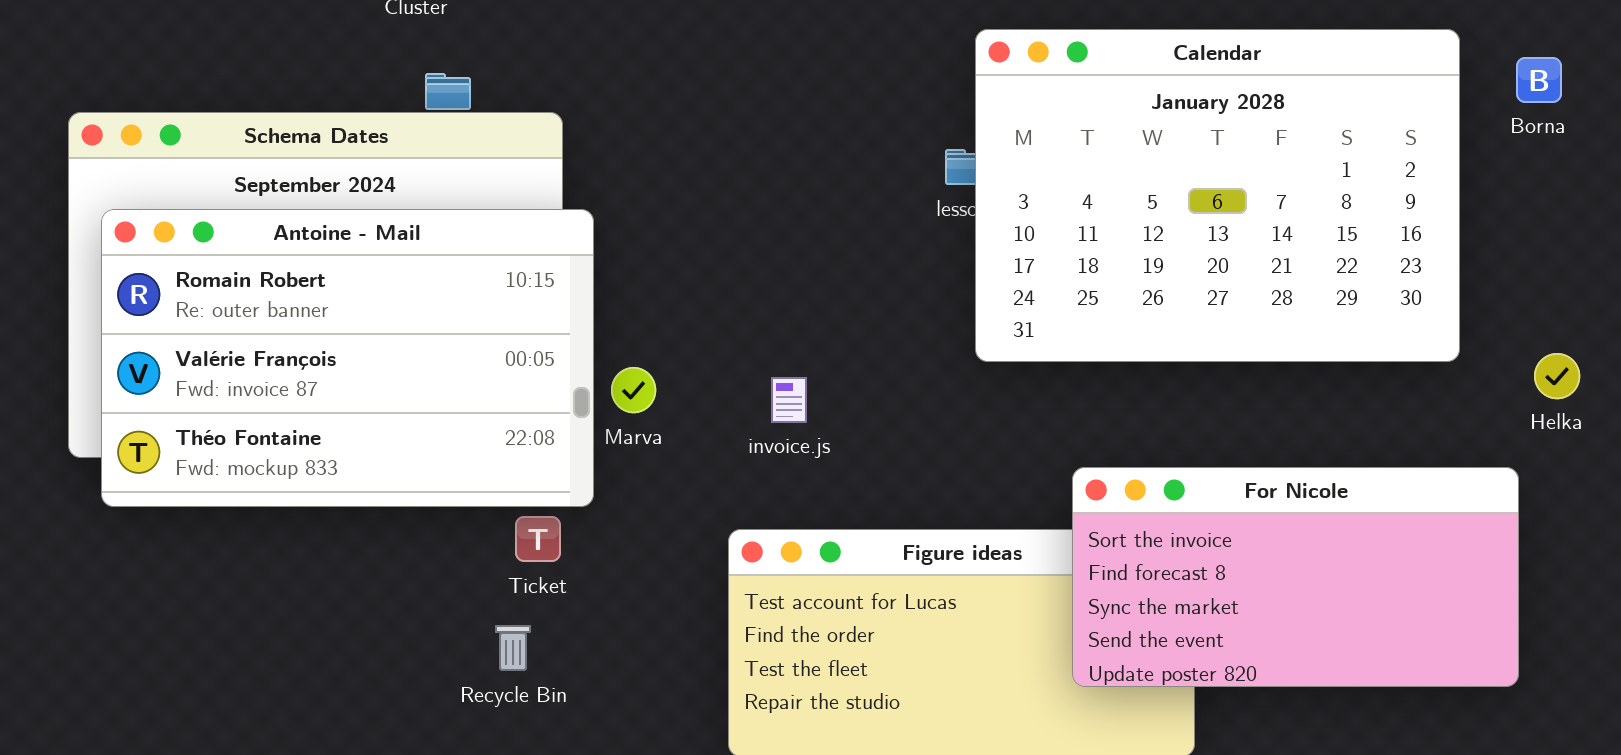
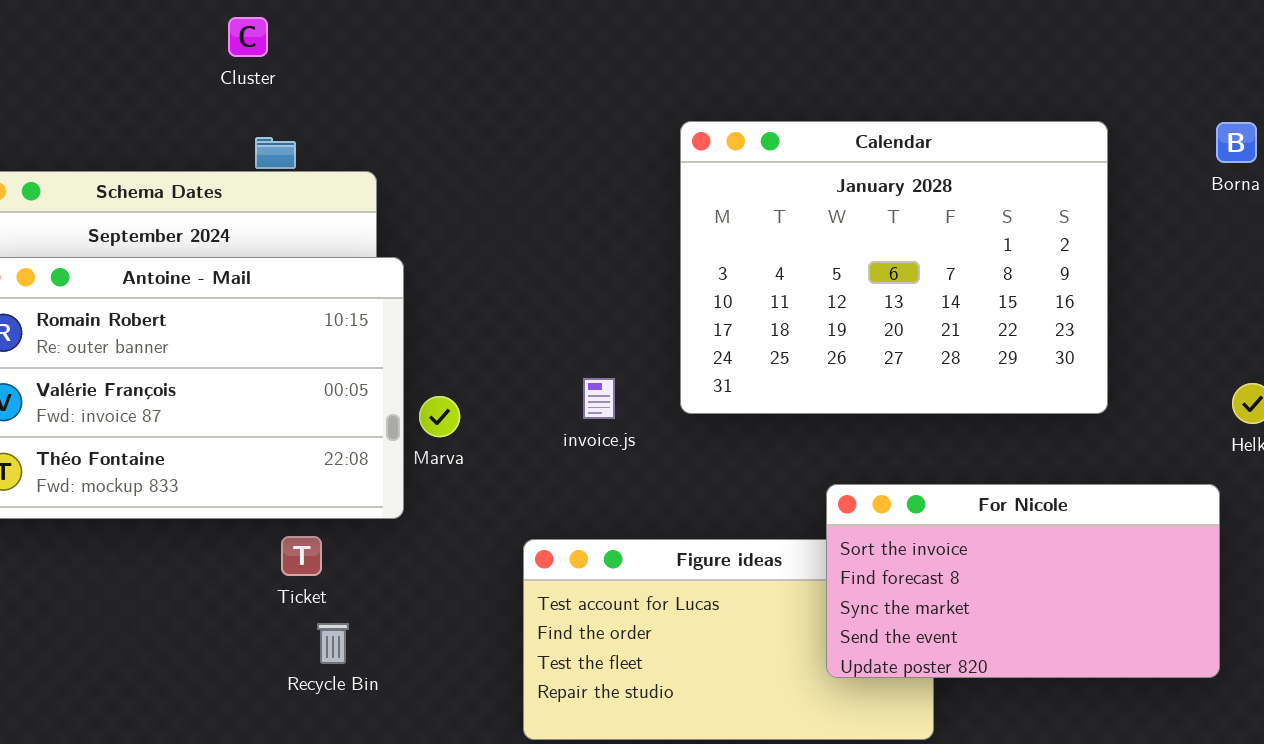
Calendar: [975,29,1460,362] -> [680,121,1108,414], moved
invoice.js: [771,377,807,423] -> [583,378,615,419], moved
Ticket: [515,516,561,562] -> [281,536,322,576], moved

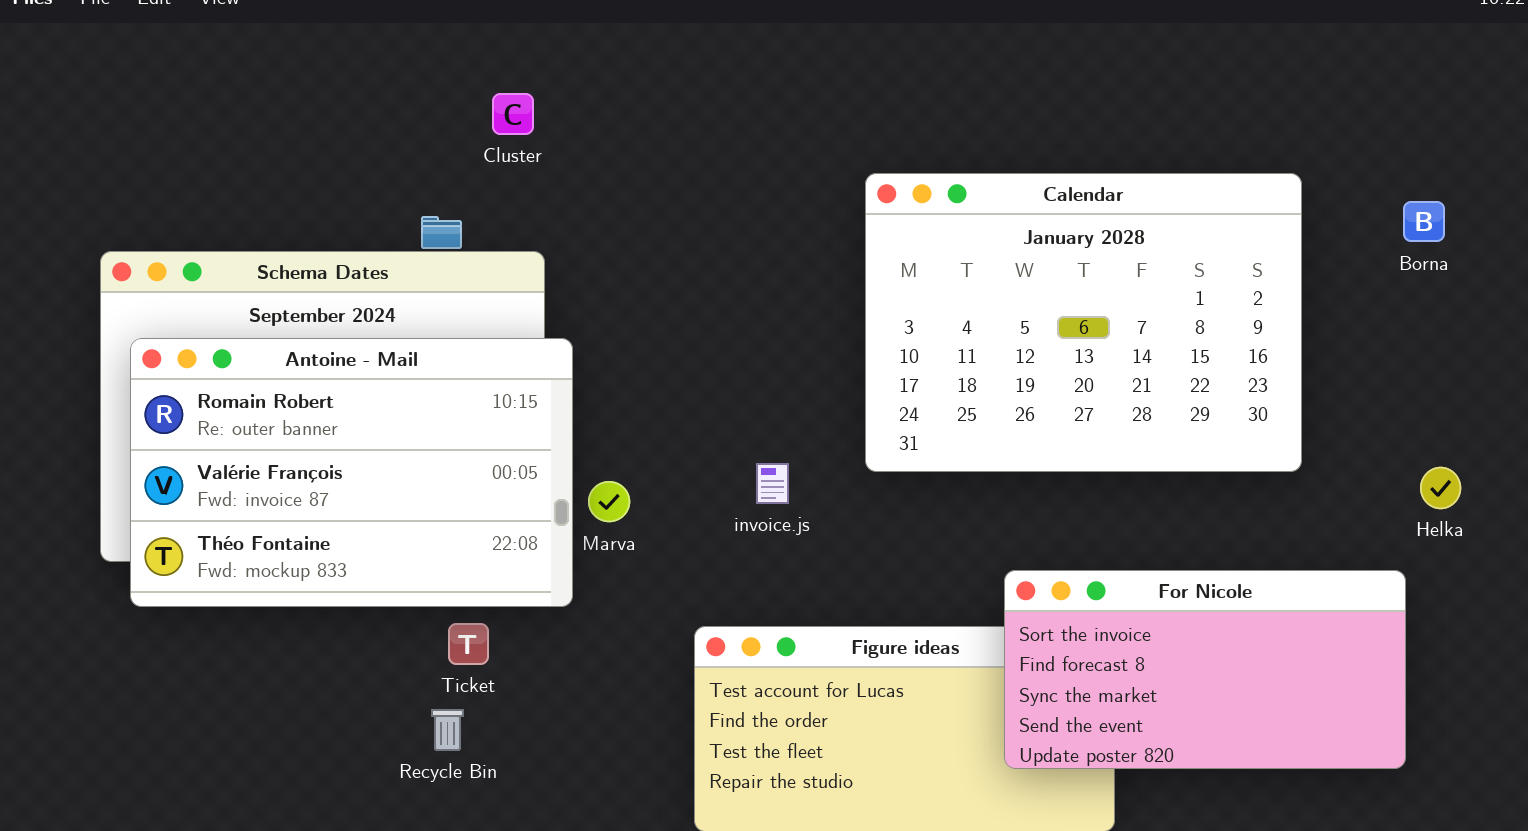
Cluster: [228,17,268,57] -> [492,93,534,135], moved
Calendar: [680,121,1108,414] -> [865,173,1302,472], moved
Recycle Bin: [317,623,349,664] -> [431,709,464,751], moved

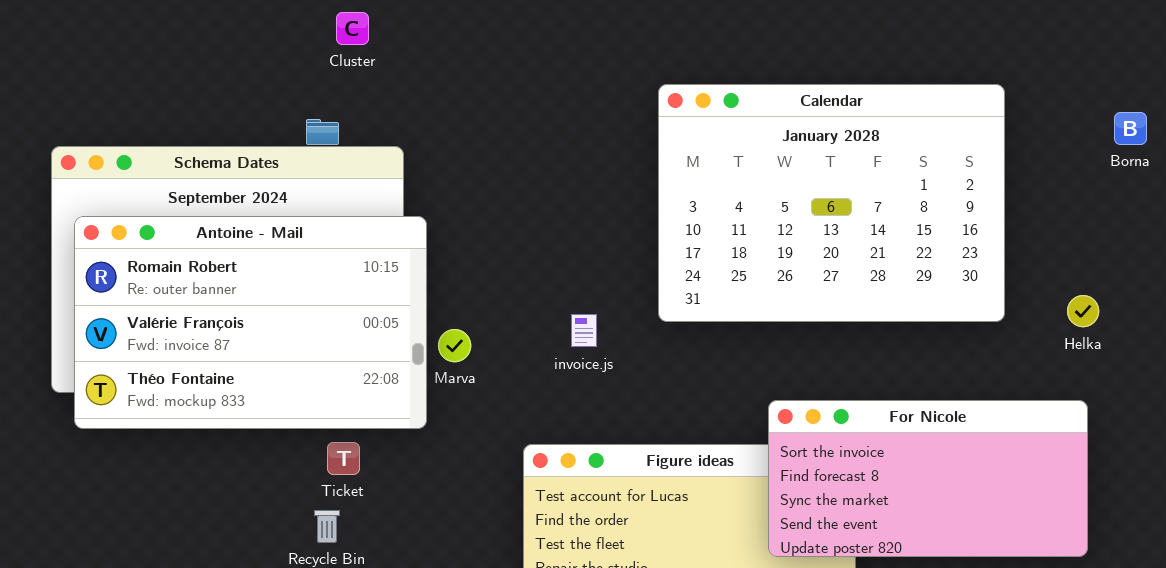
Cluster: [492,93,534,135] -> [336,12,369,45], moved
Borna: [1403,201,1445,242] -> [1114,112,1147,145], moved
Helka: [1420,467,1461,509] -> [1067,295,1099,327], moved

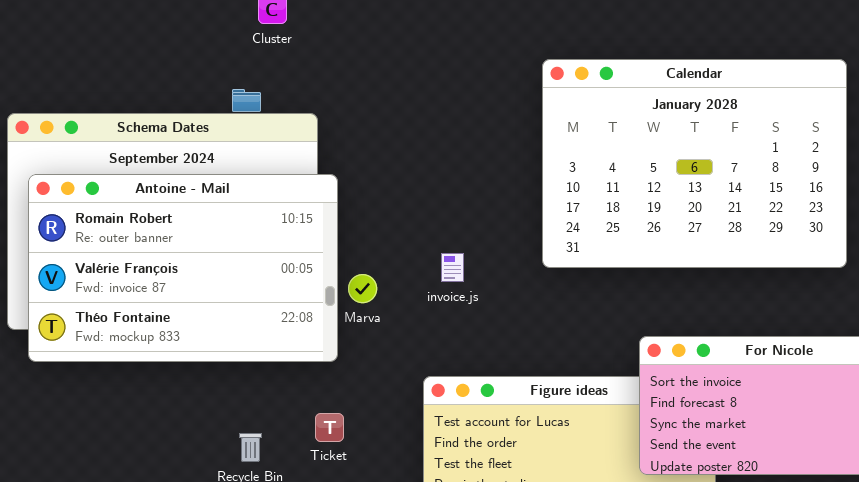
invoice.js: [571,314,597,347] -> [441,253,464,282], moved
Ticket: [327,442,360,475] -> [315,413,344,442], moved

